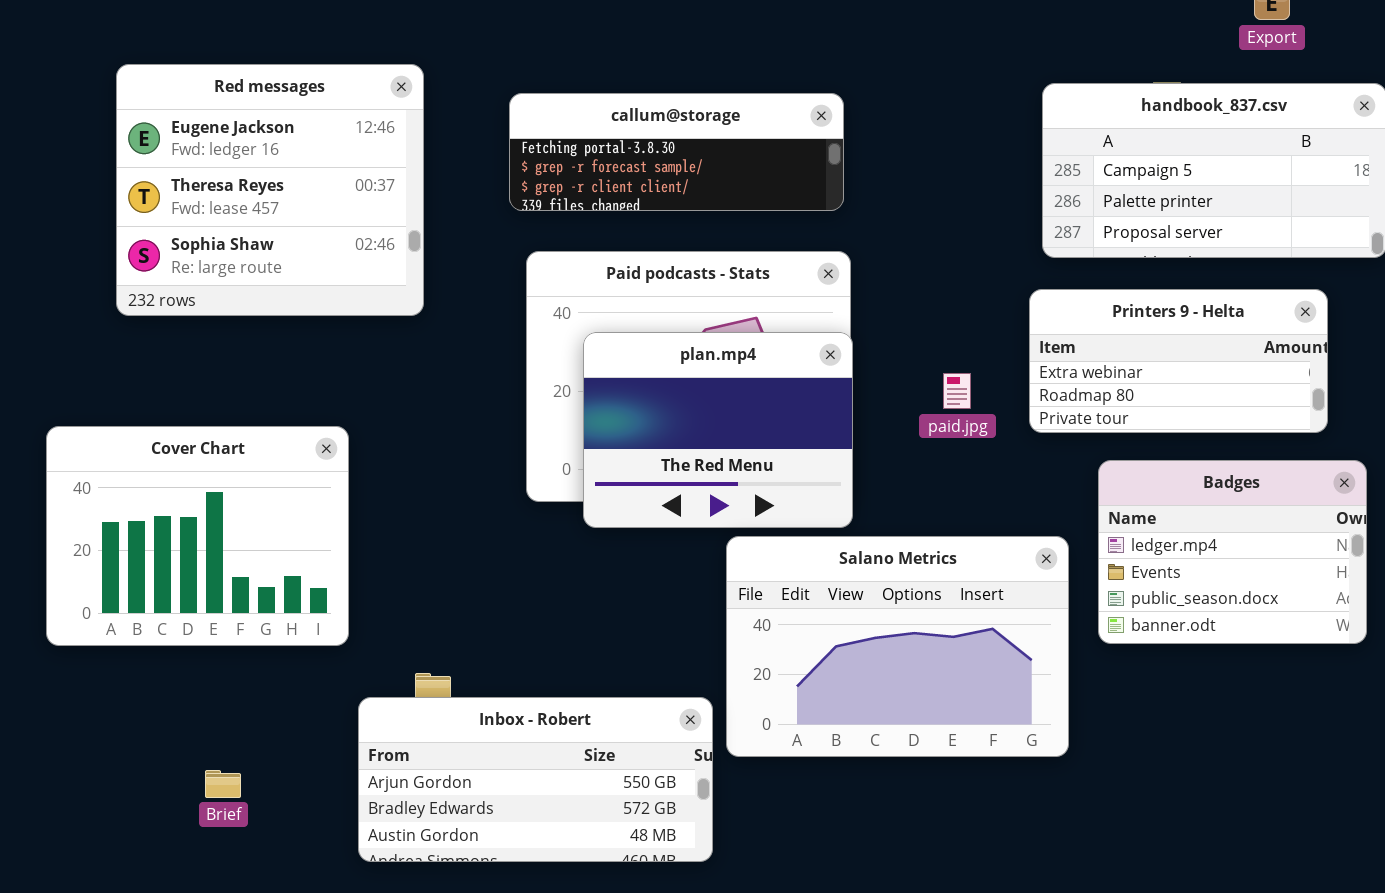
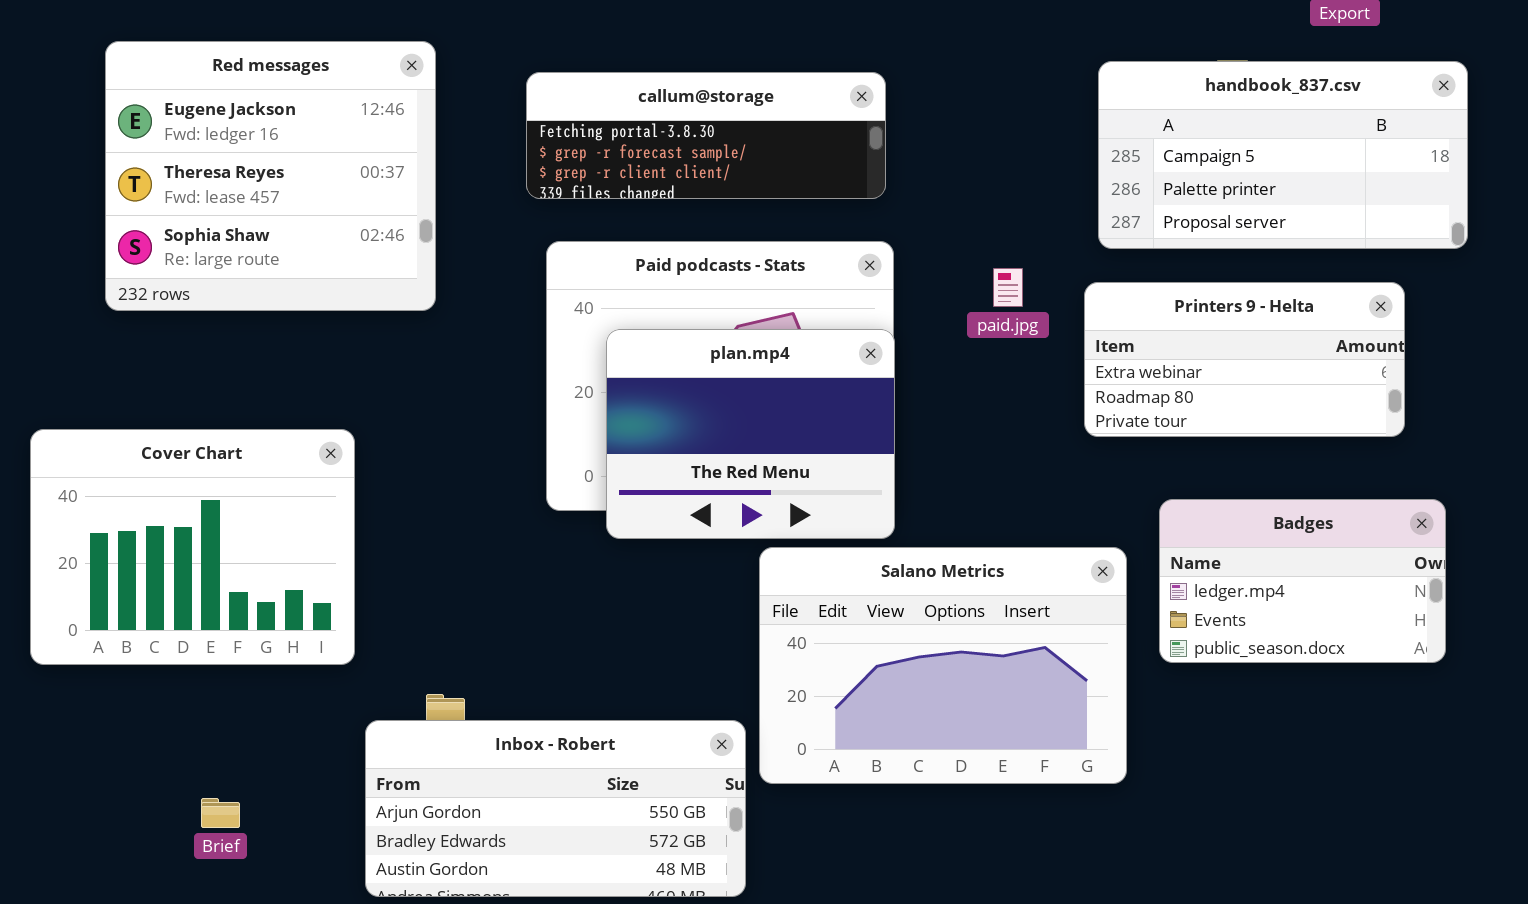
paid.jpg: [943,373,971,409] -> [993,268,1023,307], moved
Badges: [1098,460,1367,644] -> [1159,499,1446,663], resized

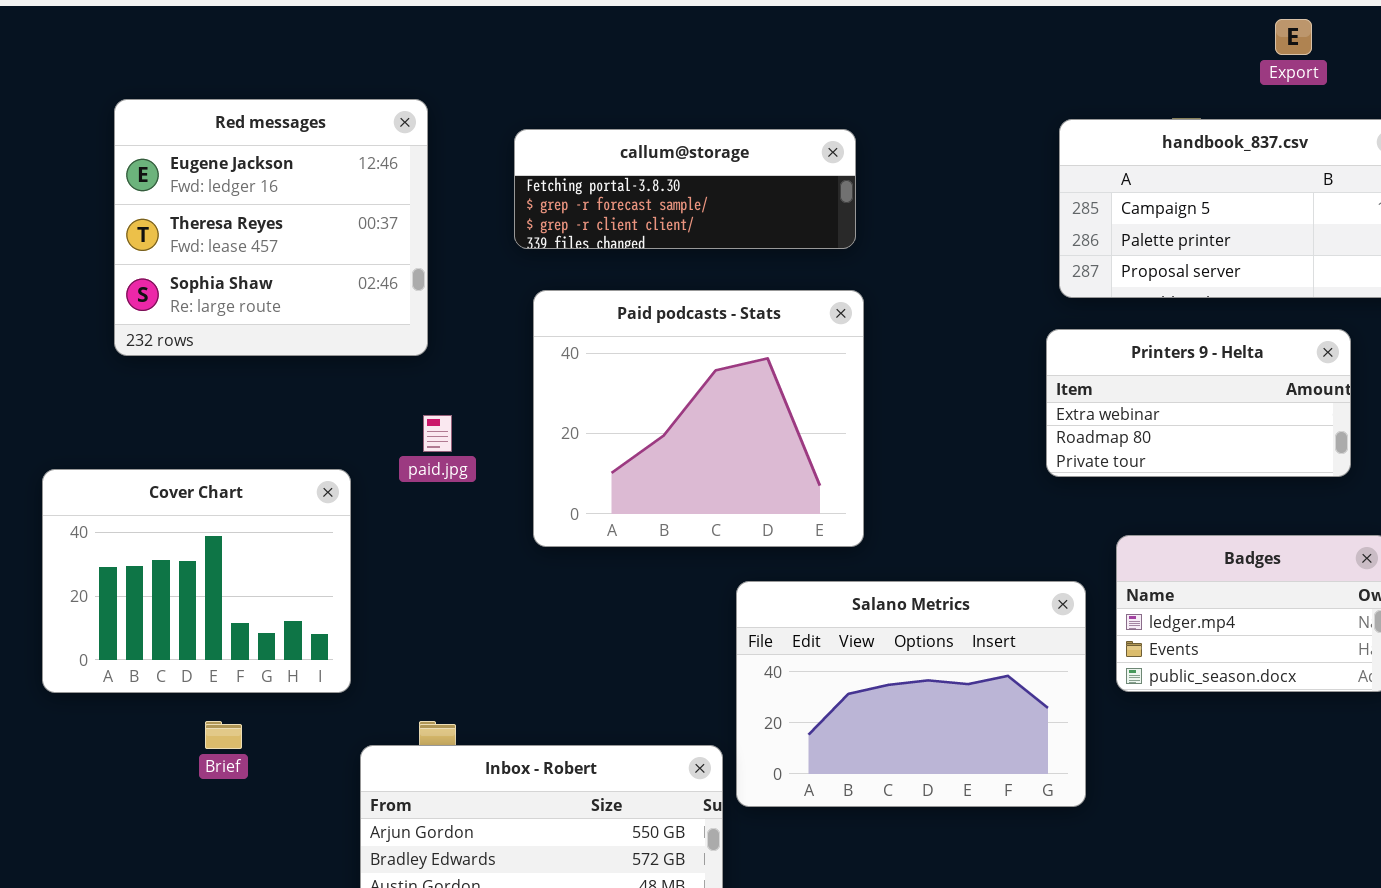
paid.jpg: [993,268,1023,307] -> [423,415,452,452], moved
plan.mp4: [606,329,895,539] -> none, closed
Brief: [201,798,240,828] -> [205,721,242,749], moved

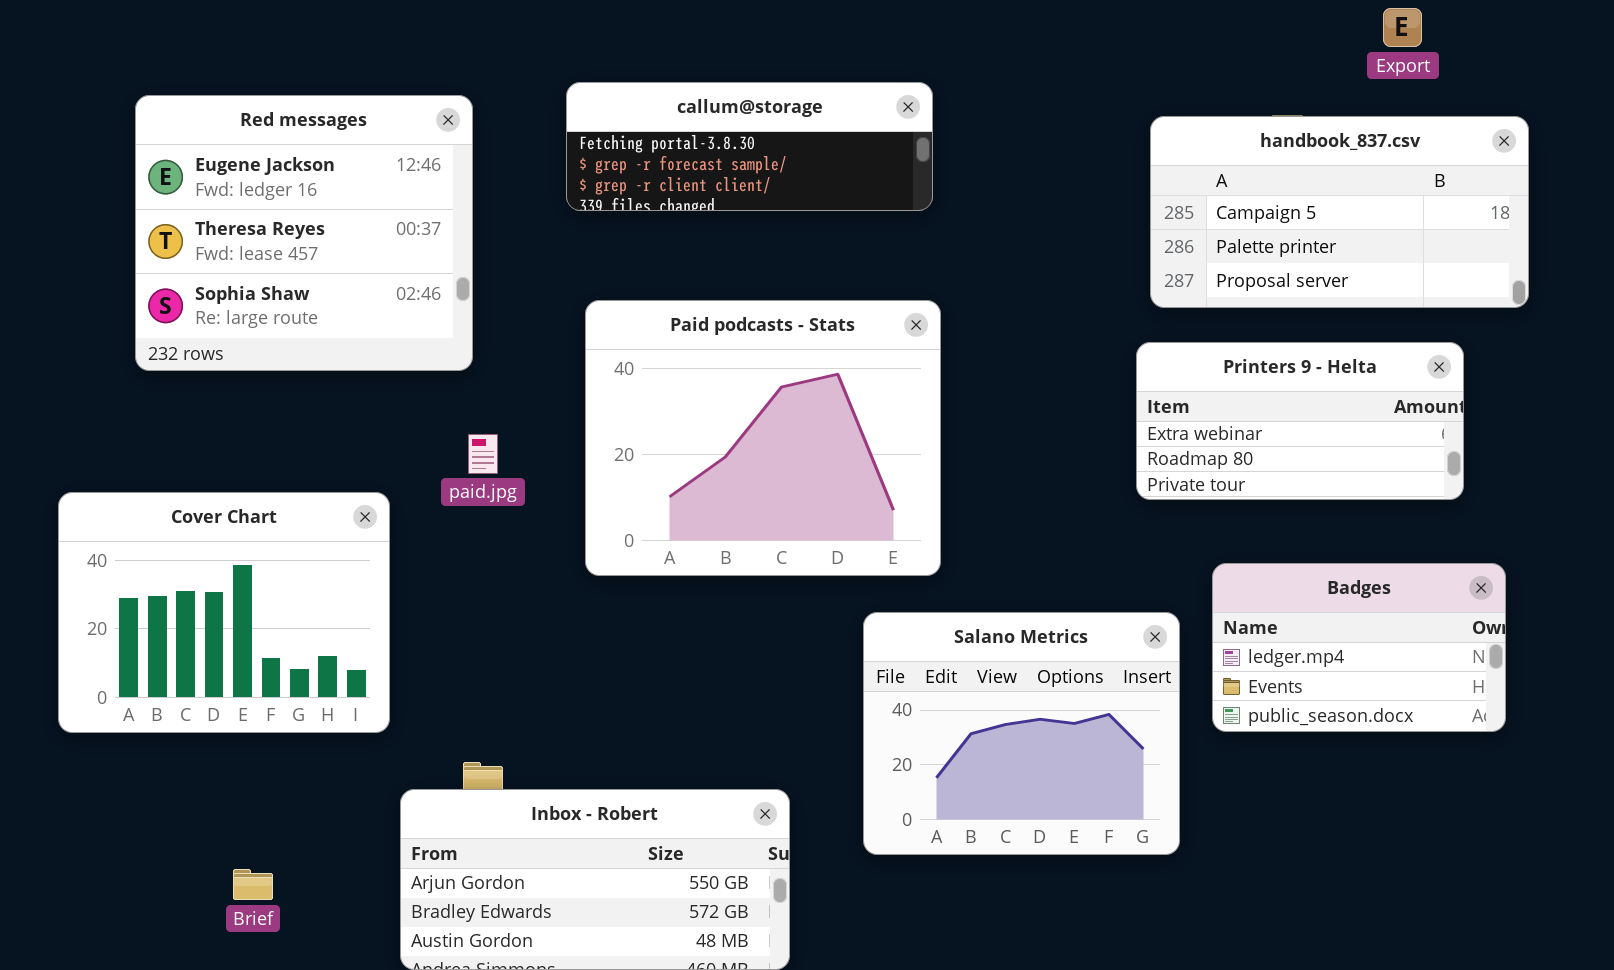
callum@storage: [514,129,856,249] -> [566,82,933,211], moved
Salano Metrics: [736,581,1086,807] -> [863,612,1180,855], resized
Brief: [205,721,242,749] -> [233,869,273,900], moved

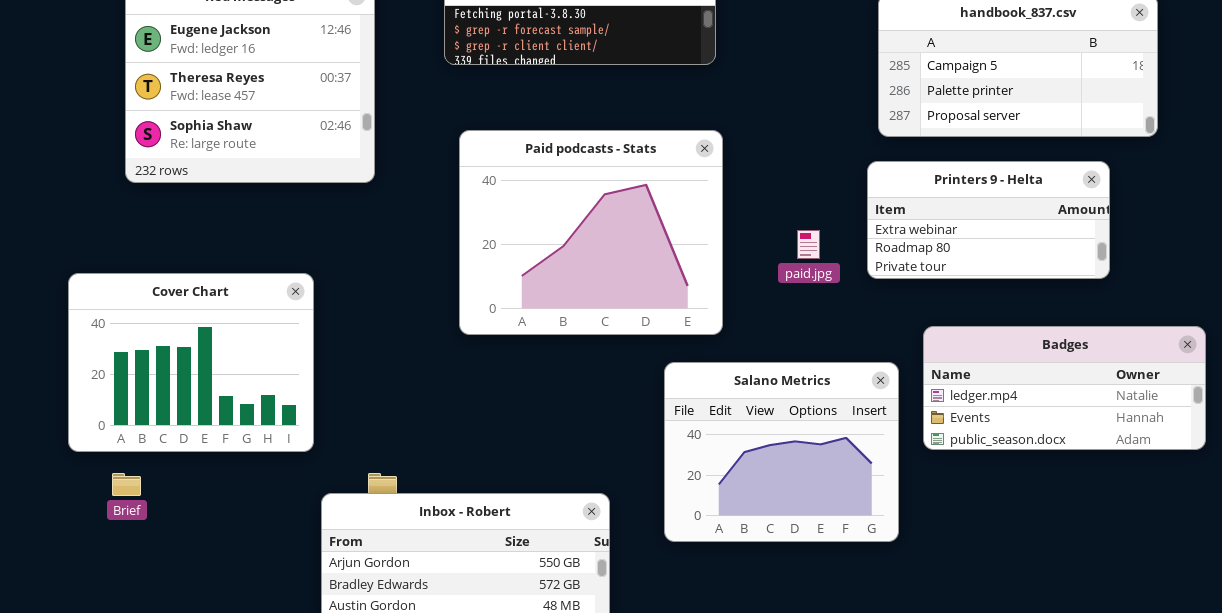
paid.jpg: [468,434,498,474] -> [797,230,820,259], moved
Badges: [1212,563,1506,732] -> [923,326,1206,450], resized
Brief: [233,869,273,900] -> [112,473,141,496], moved

